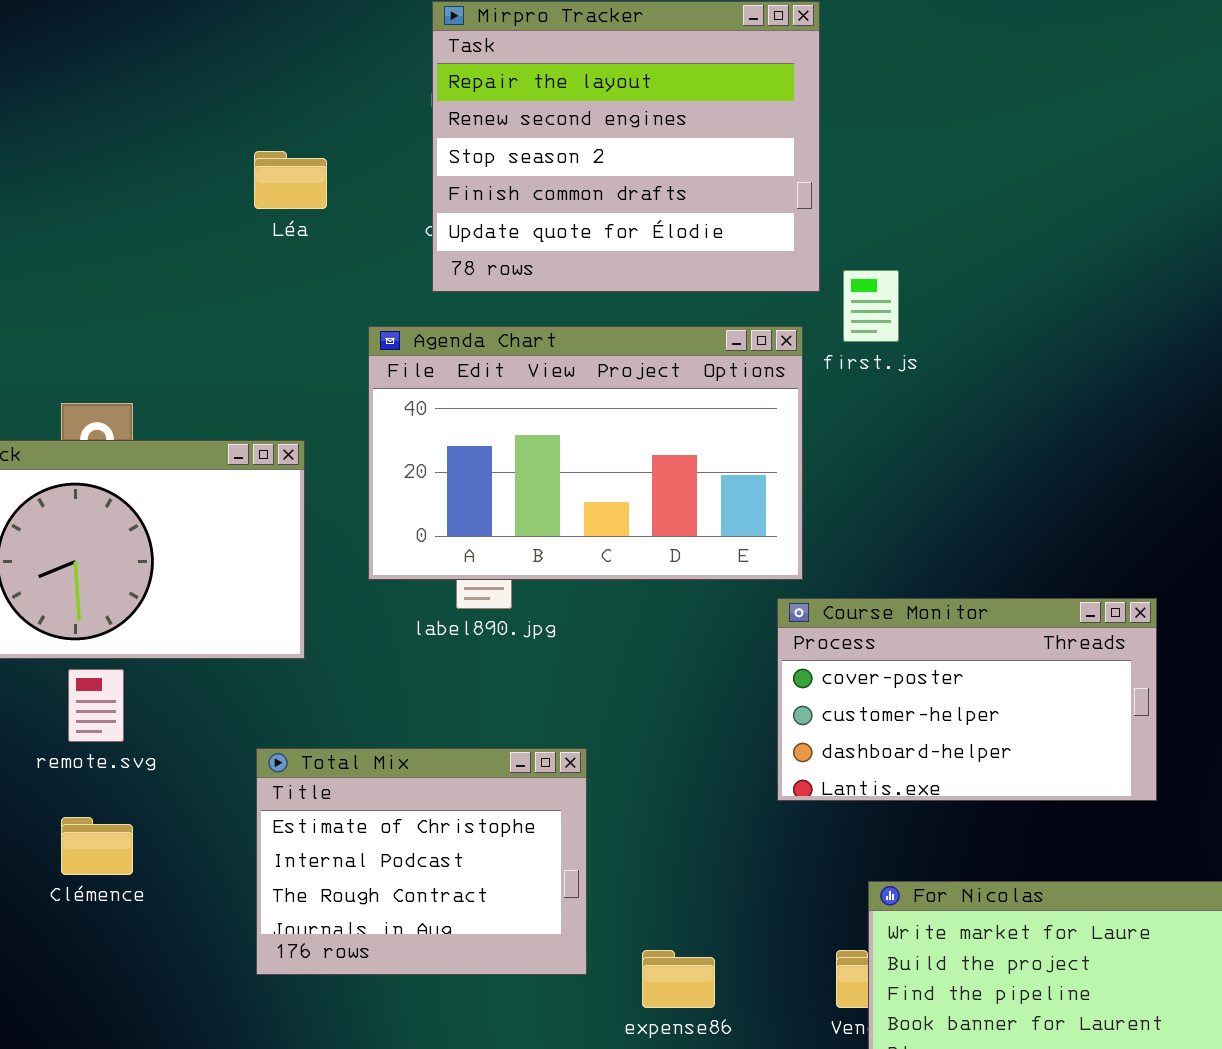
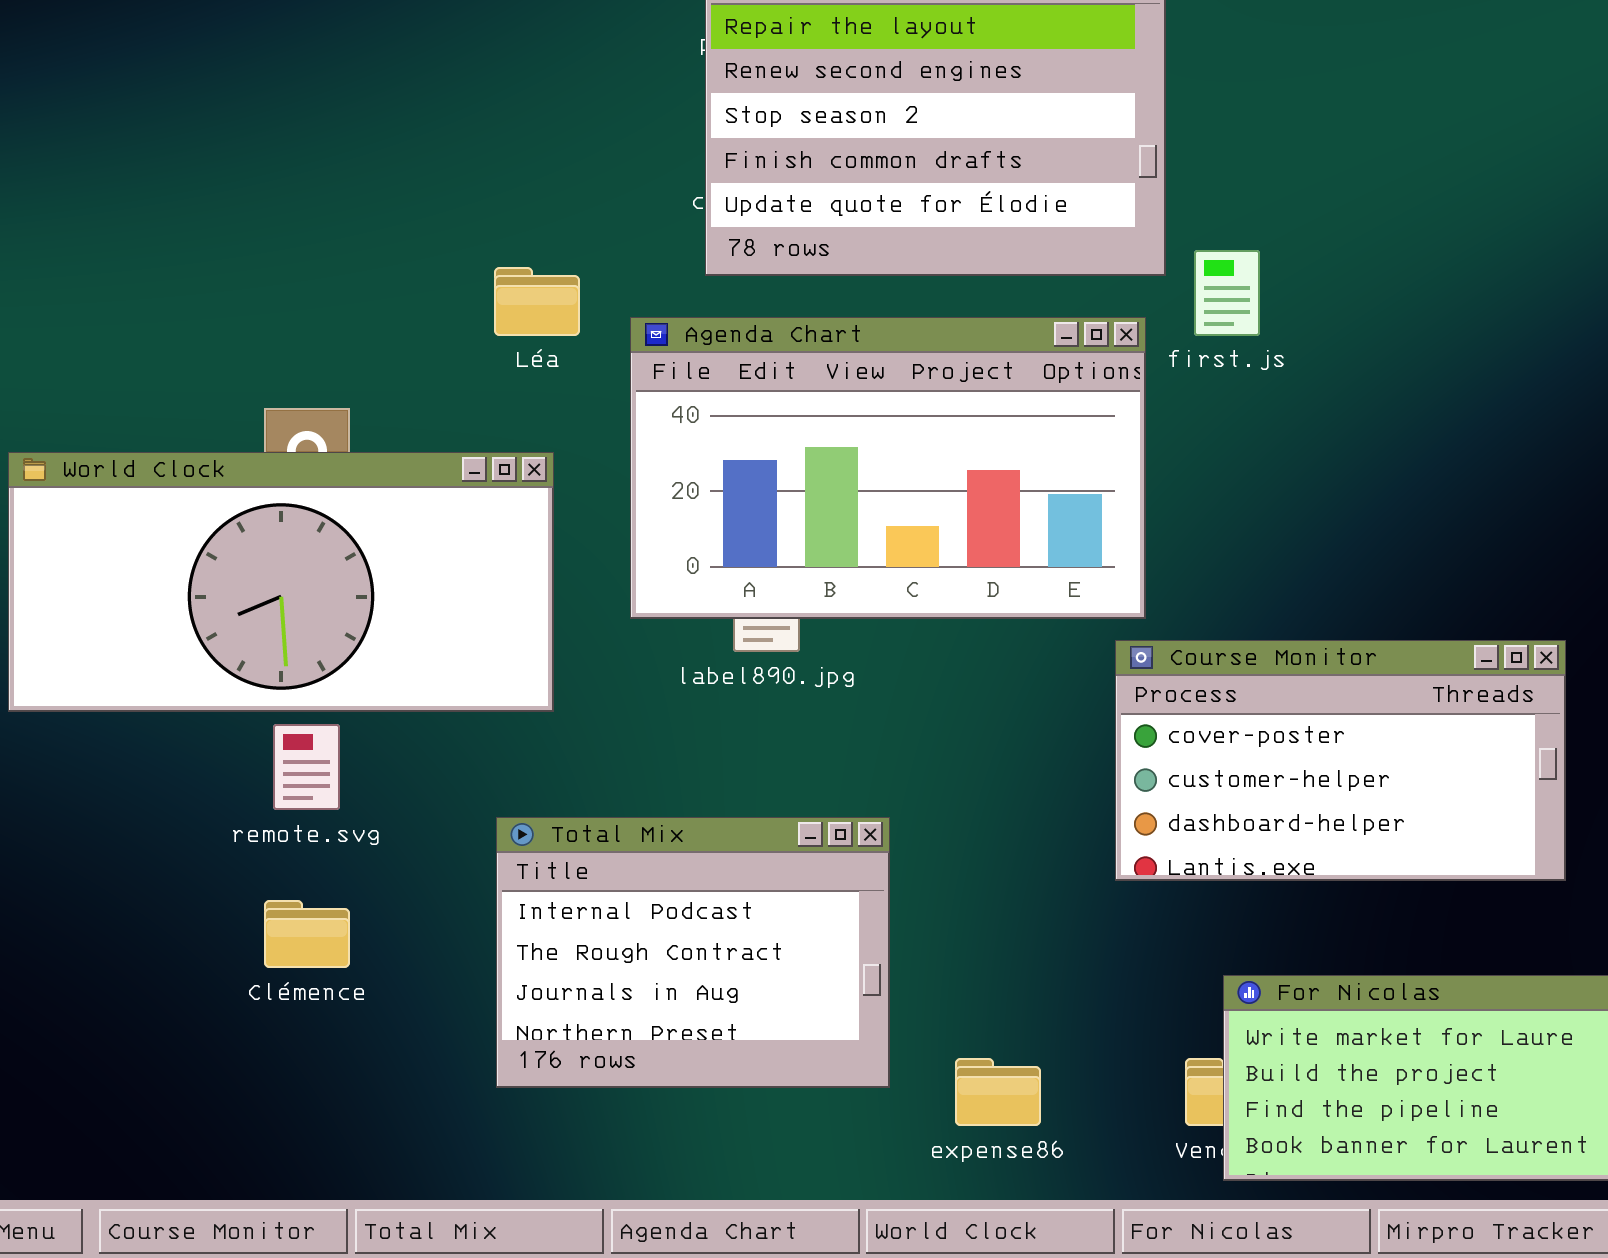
Léa: [254,151,327,209] -> [494,267,580,336], moved
Total Mix: [256,748,587,975] -> [496,817,890,1088], scrolled down 1 row

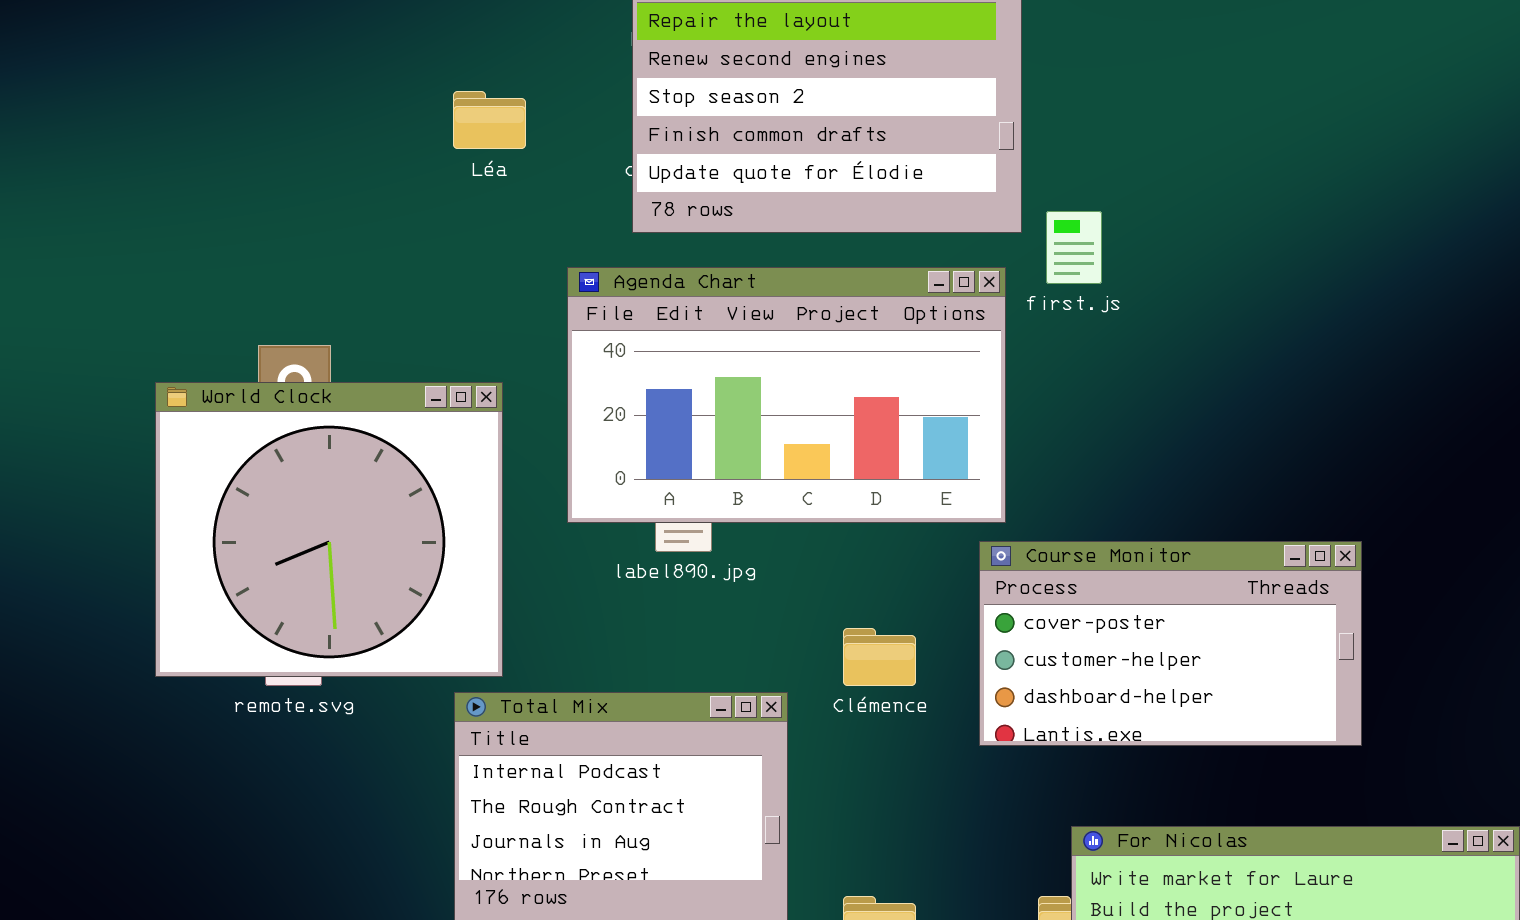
Léa: [494,267,580,336] -> [453,91,526,149], moved
World Clock: [8,452,554,712] -> [155,382,503,677], resized
Clémence: [264,900,350,968] -> [843,628,916,686], moved

